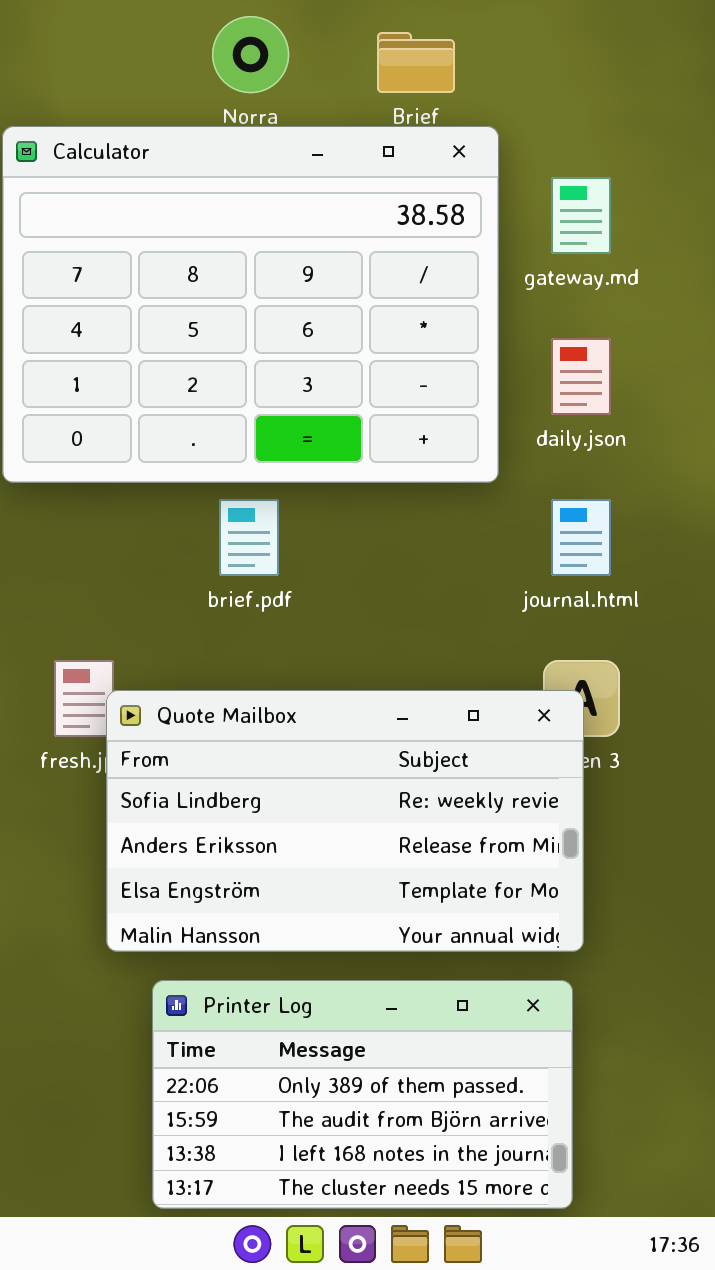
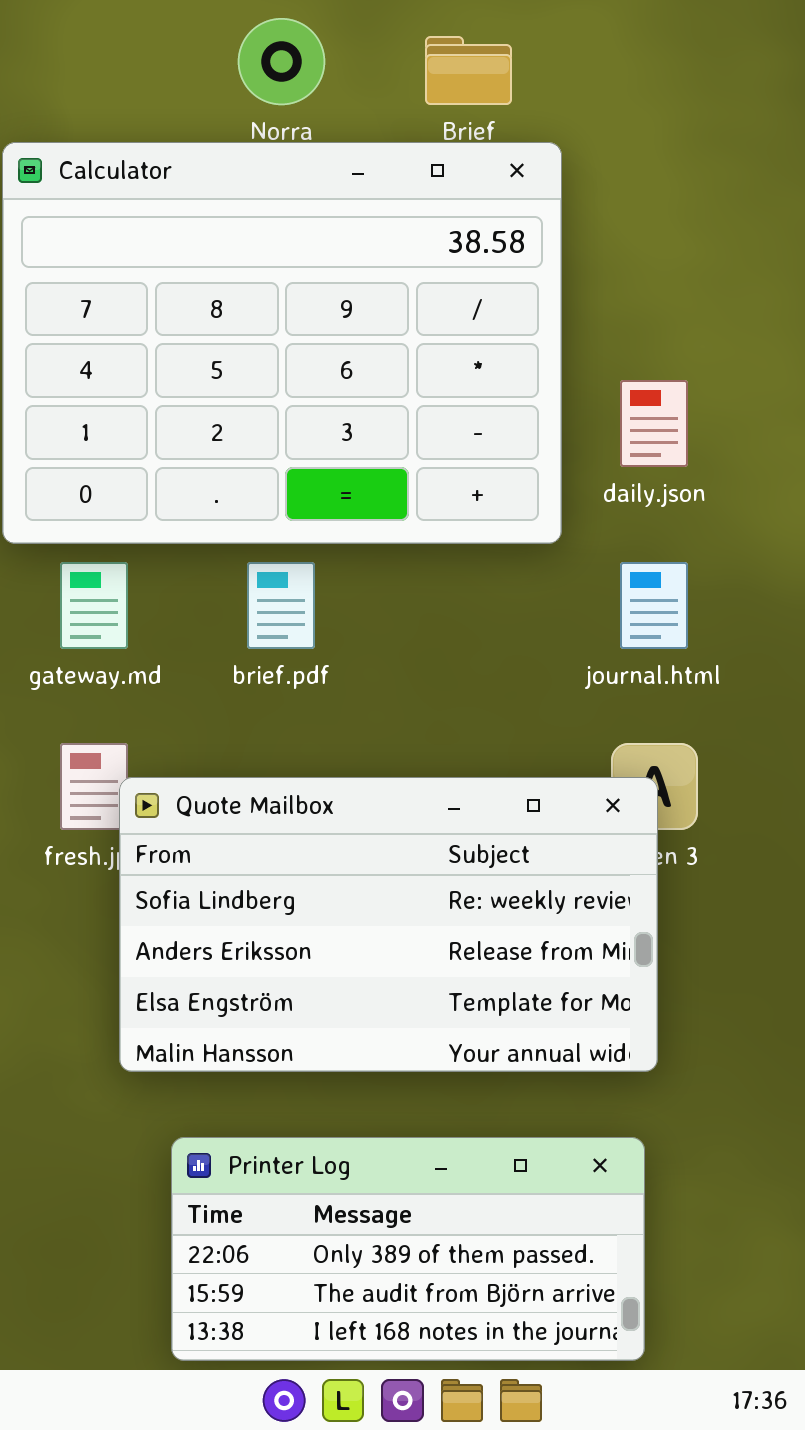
gateway.md: [551,177,611,254] -> [60,562,128,649], moved
Printer Log: [152,980,573,1209] -> [171,1137,645,1361], resized

